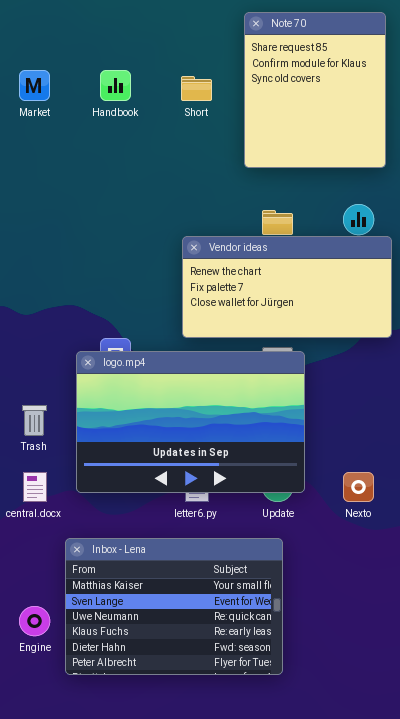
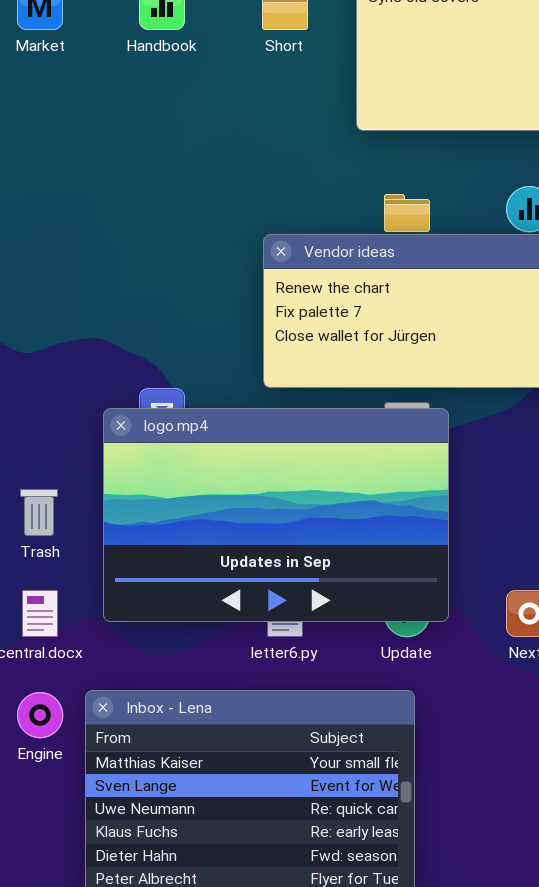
Engine: [19,606,50,636] -> [17,692,63,738], moved

